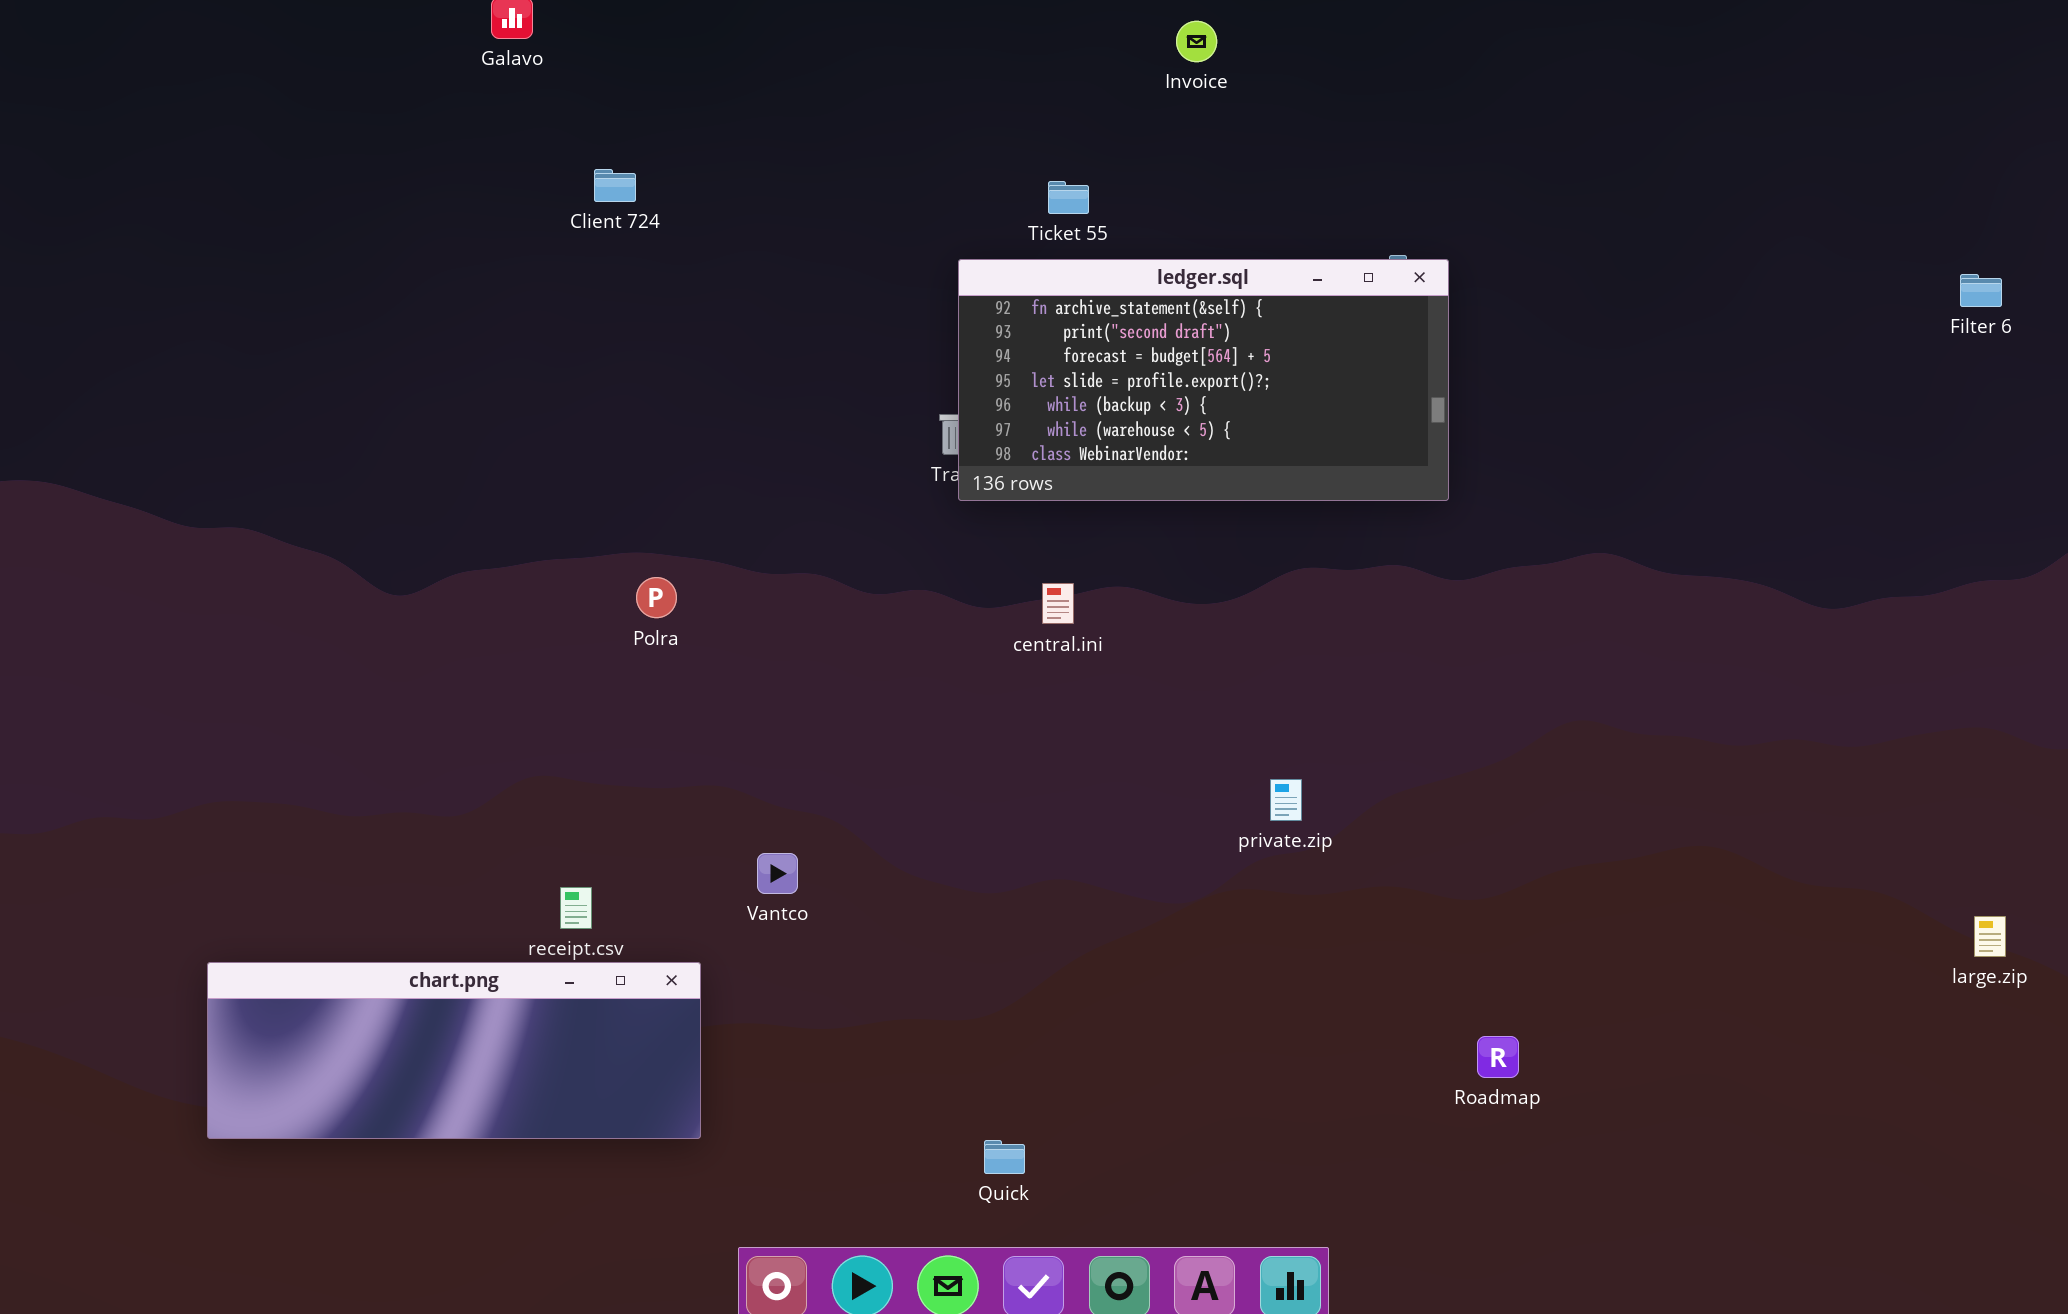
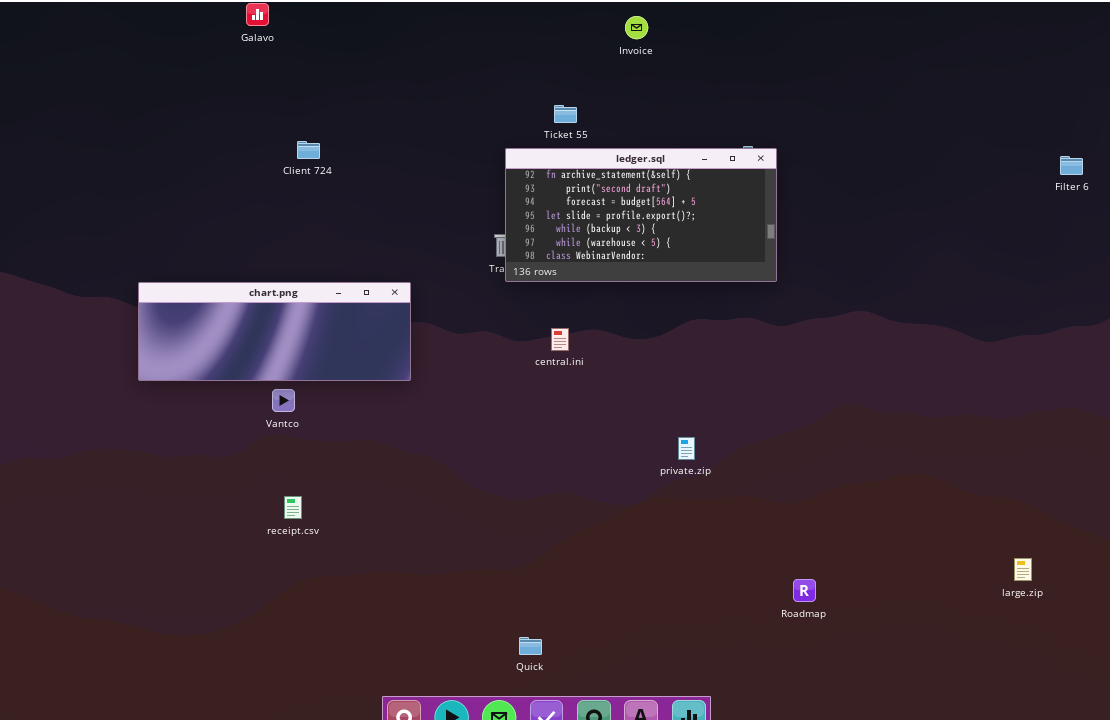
Client 724: [594,169,636,202] -> [297,141,320,159], moved
Vantco: [757,853,798,894] -> [272,389,295,412], moved
large.zip: [1974,916,2006,957] -> [1014,558,1032,581], moved
chart.png: [207,962,701,1139] -> [138,282,411,381], moved

